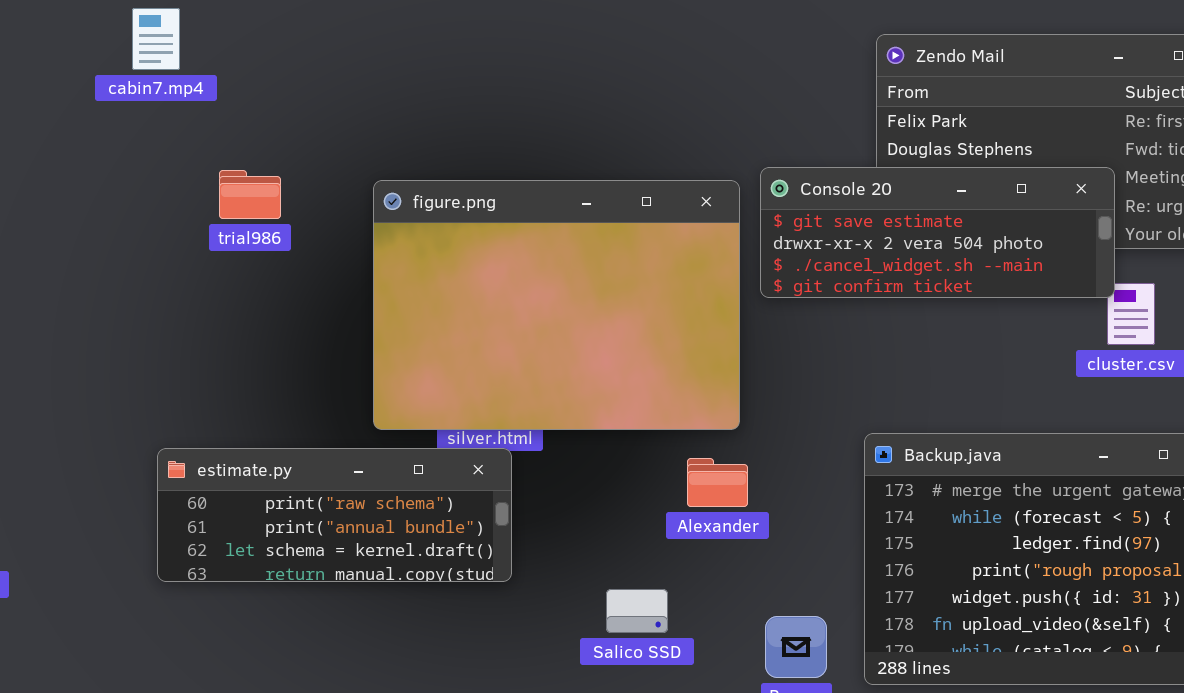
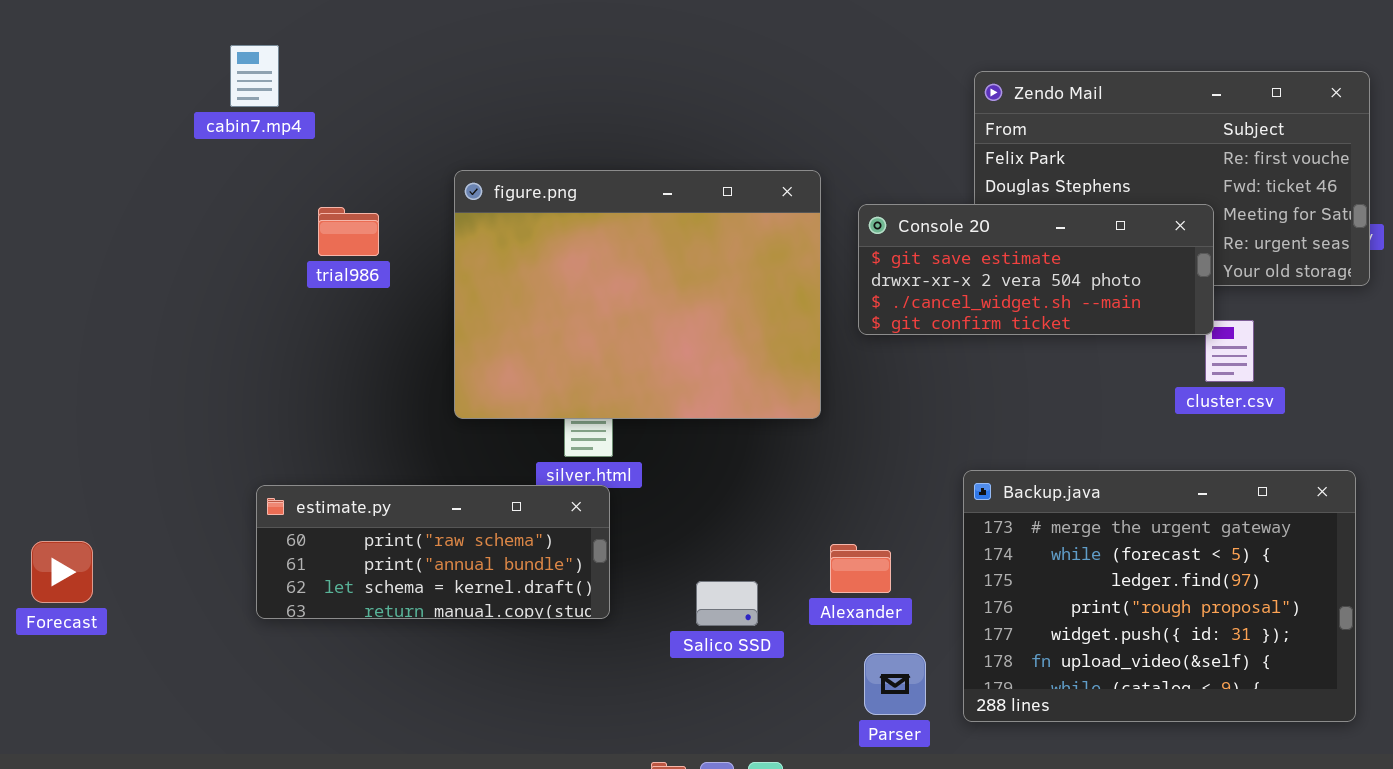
figure.png: [373,180,740,430] -> [454,170,821,419], moved
Alexander: [687,458,748,507] -> [830,544,891,593], moved
Salico SSD: [606,589,668,633] -> [696,581,758,626], moved

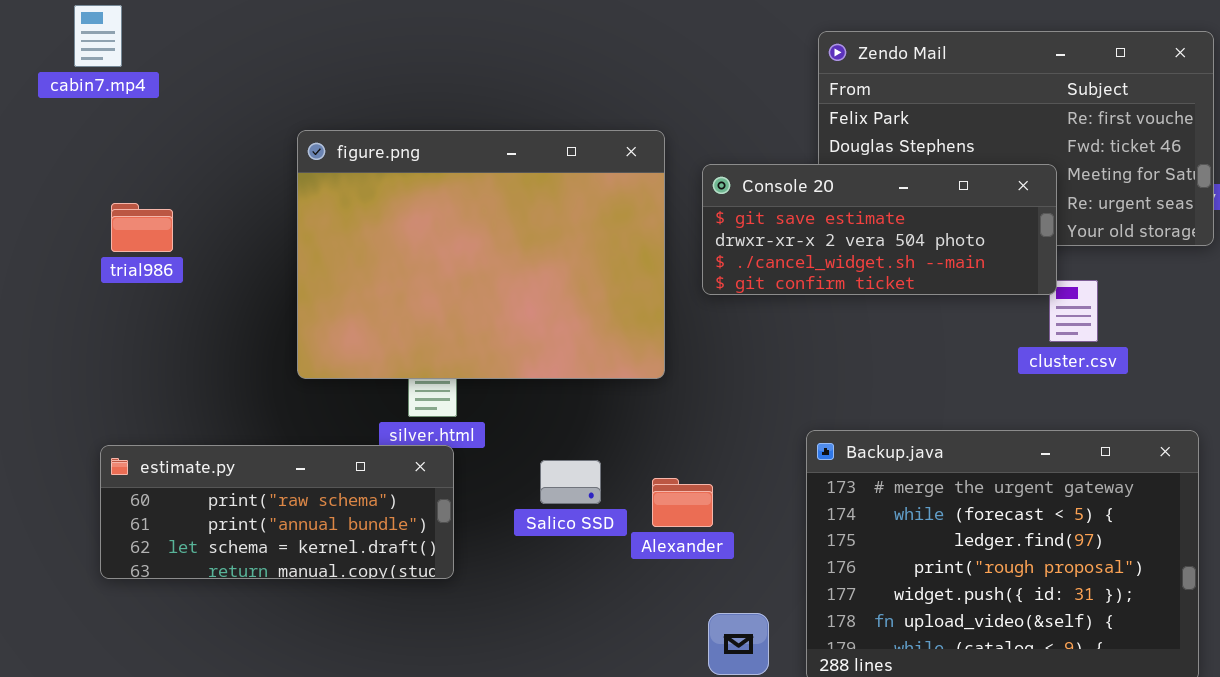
trial986: [318,207,379,256] -> [111,203,173,252], moved
Alexander: [830,544,891,593] -> [652,478,713,527], moved
Salico SSD: [696,581,758,626] -> [540,460,601,504], moved

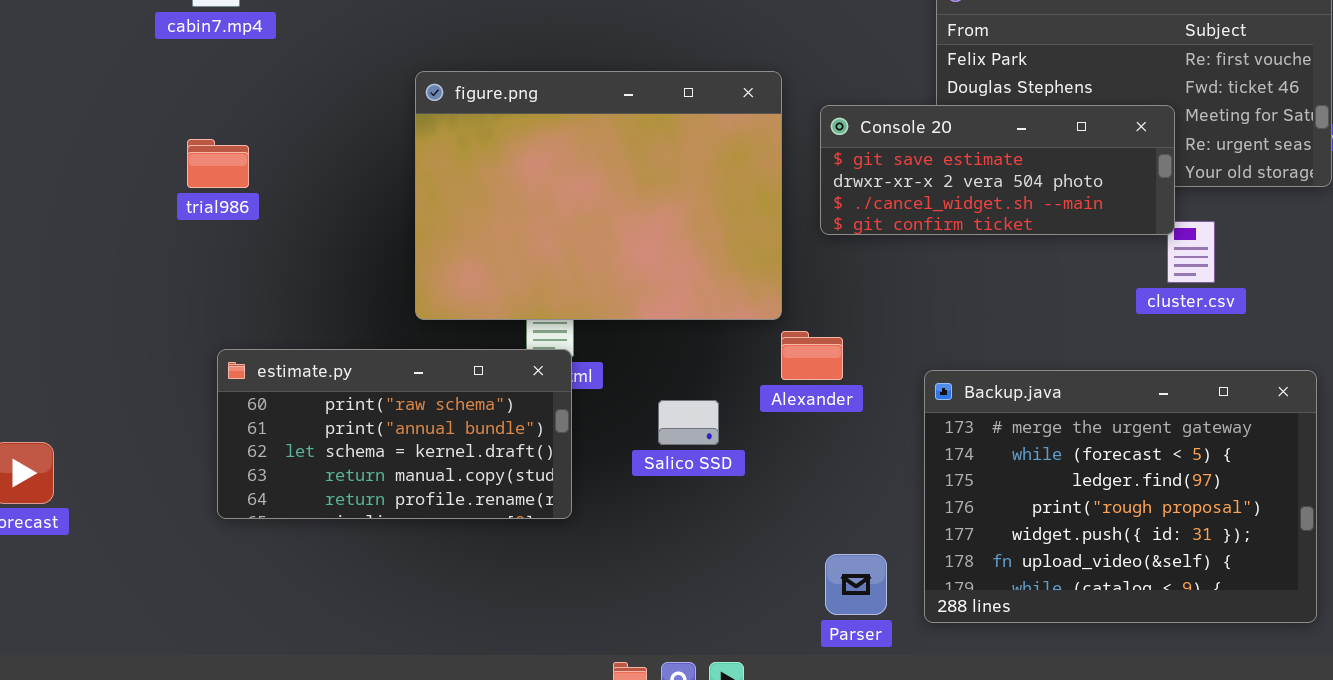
trial986: [111,203,173,252] -> [187,139,249,188], moved
estimate.py: [100,445,454,579] -> [217,349,572,519], resized
Alexander: [652,478,713,527] -> [781,331,843,380], moved

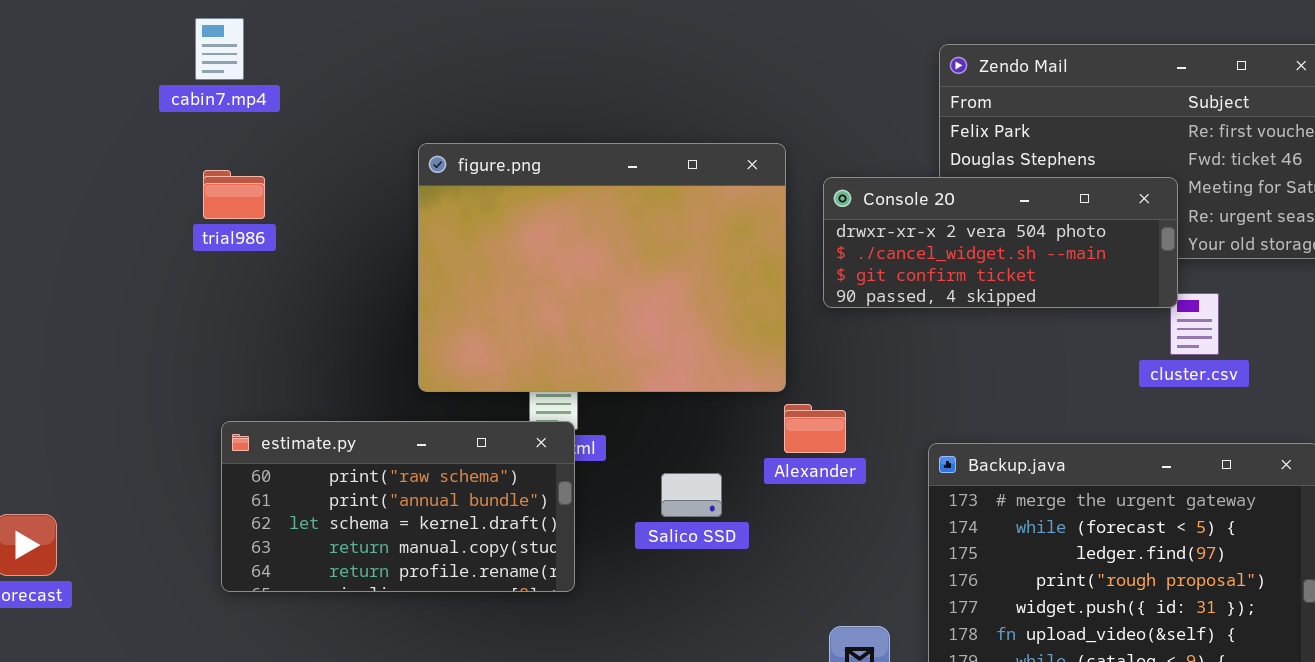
Console 20: [820,105,1175,235] -> [823,177,1178,308], scrolled down 1 row
trial986: [187,139,249,188] -> [203,170,265,219], moved

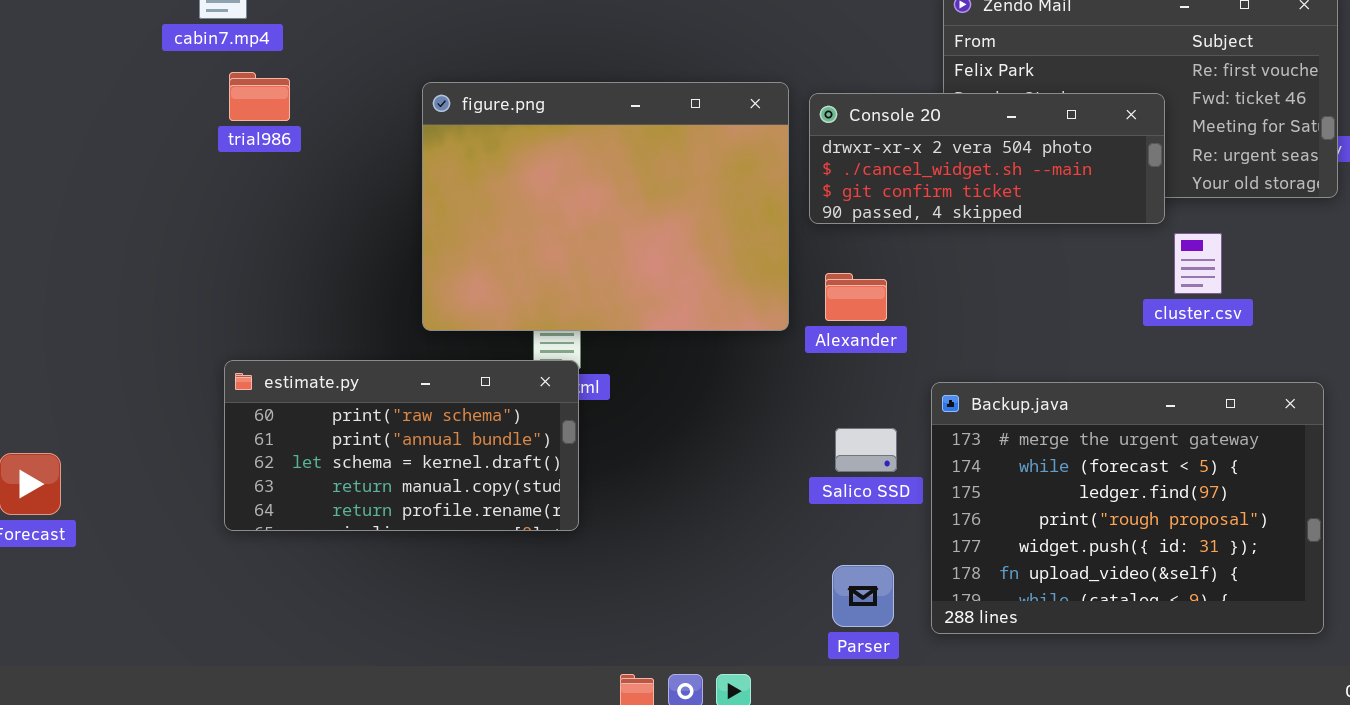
trial986: [203,170,265,219] -> [229,72,290,121], moved
Console 20: [823,177,1178,308] -> [809,93,1165,224], moved
Alexander: [784,404,846,453] -> [825,273,887,321], moved
Salico SSD: [661,473,722,517] -> [835,428,897,472], moved

